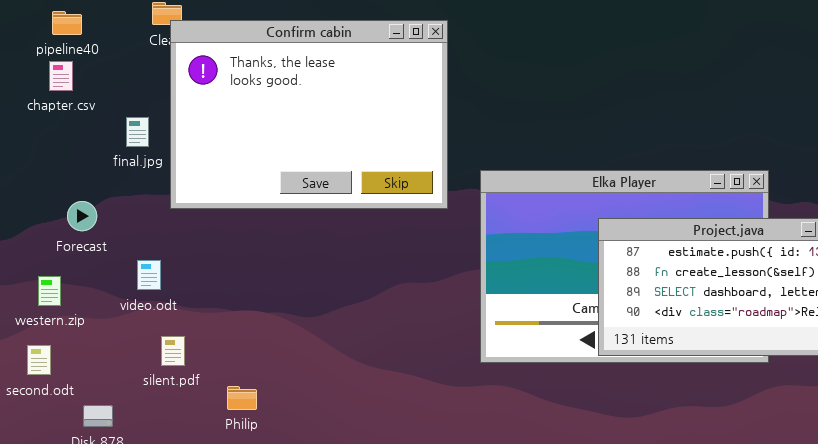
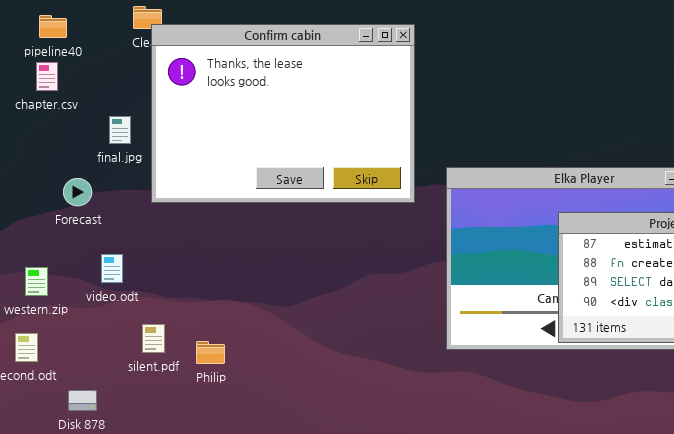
Forecast: [67,201,97,231] -> [63,178,92,206], moved
video.odt: [137,260,161,290] -> [101,254,123,283], moved
Philip: [227,386,257,410] -> [196,341,225,364], moved

